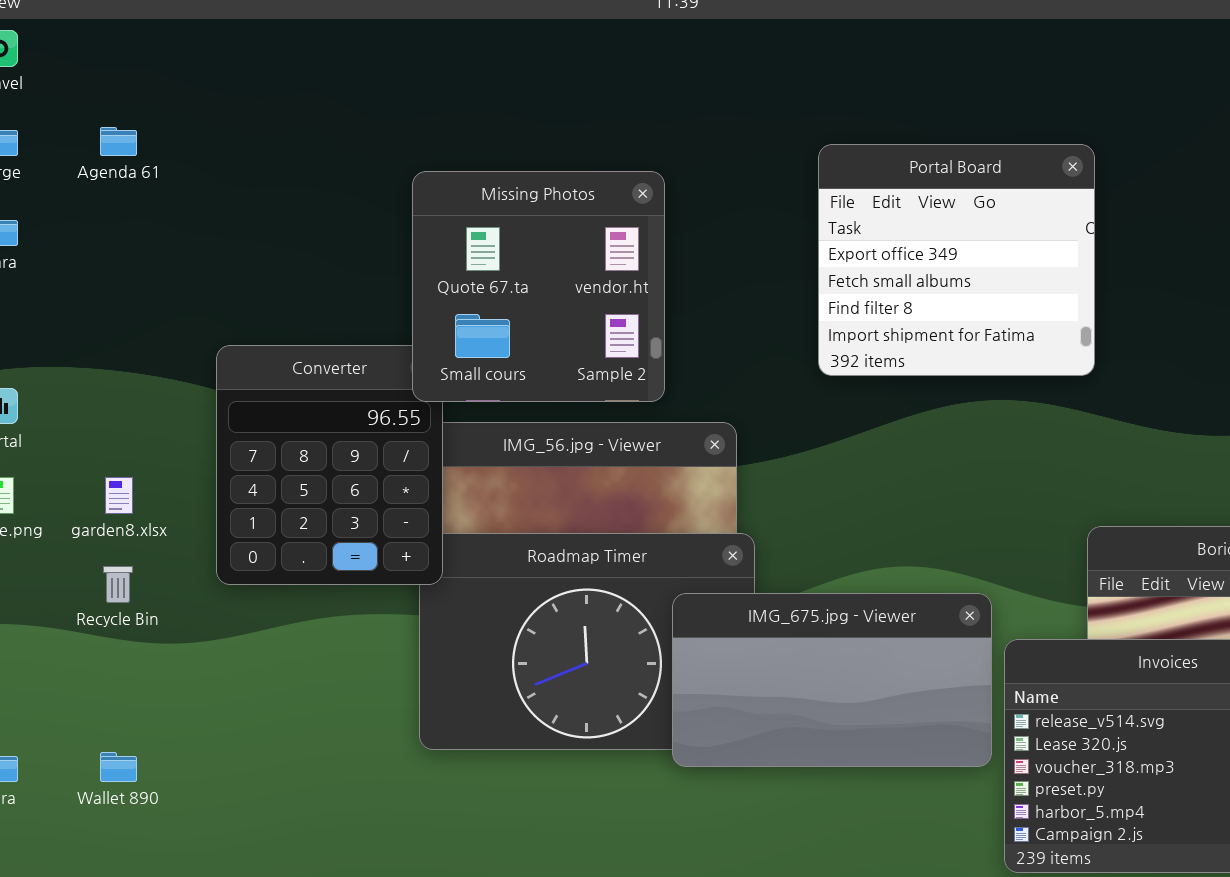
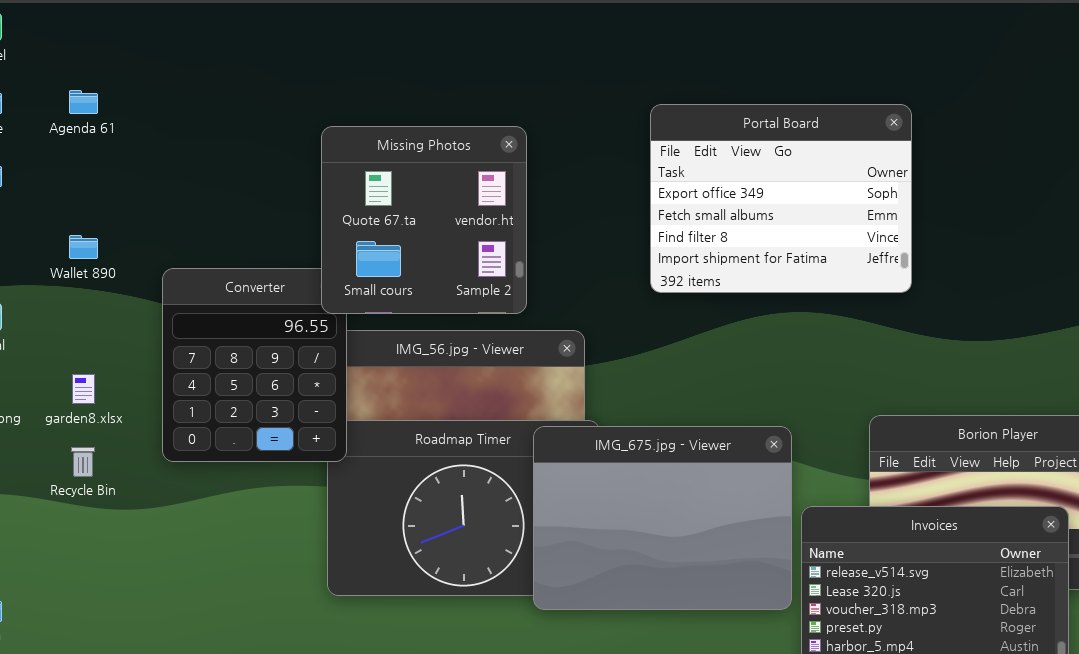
Portal Board: [818,144,1095,376] -> [650,104,912,293], resized
IMG_675.jpg - Viewer: [672,593,992,767] -> [533,426,792,610], resized
Wallet 890: [100,752,137,782] -> [69,235,98,259], moved

